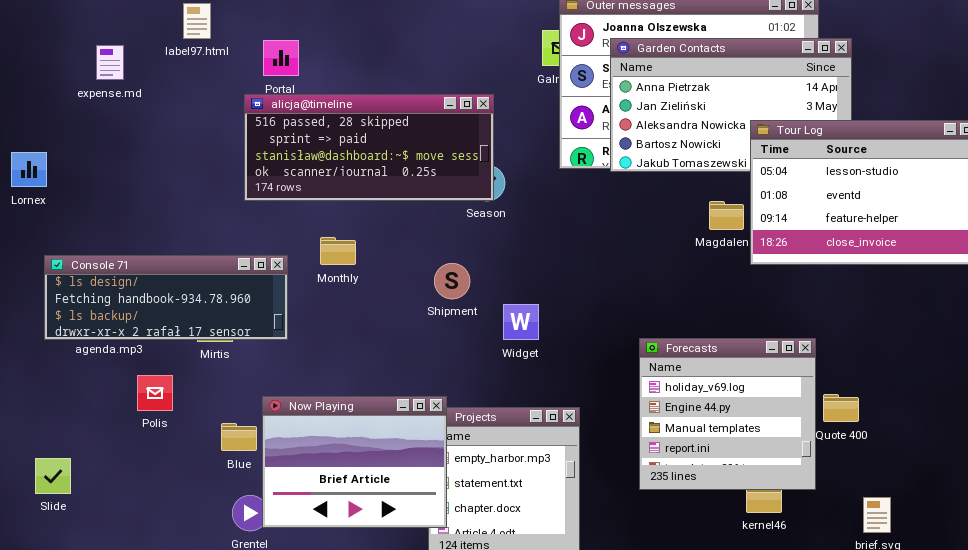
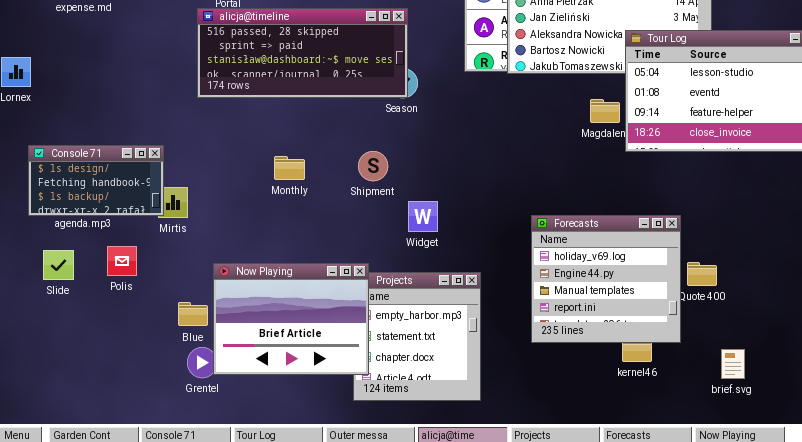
Monthly: [320,237,356,265] -> [274,156,305,180], moved
Console 71: [44,255,288,340] -> [28,145,164,216], resized
Widget: [503,304,539,340] -> [408,201,438,232], moved
Blue: [221,423,257,451] -> [178,302,208,326], moved
Slide: [35,458,71,494] -> [43,250,74,280], moved

